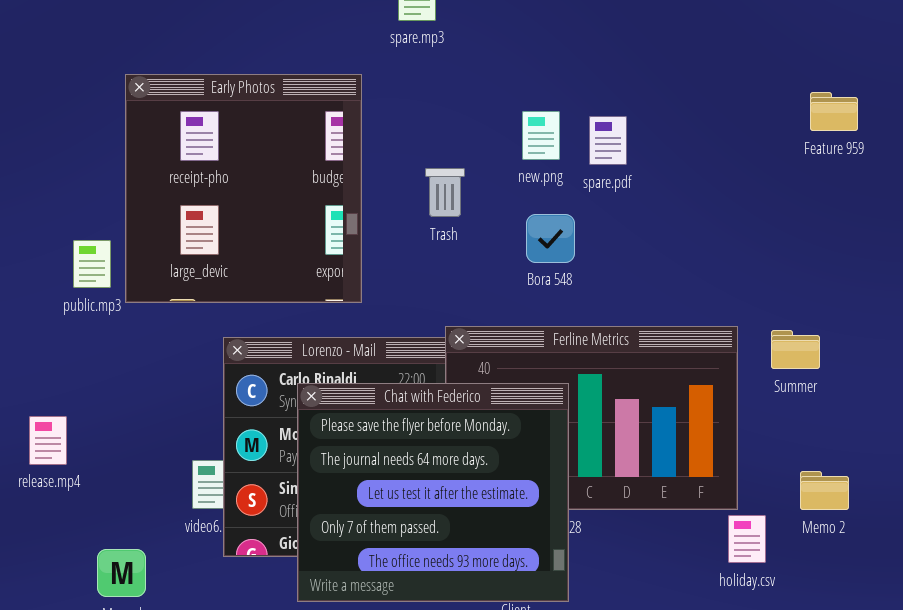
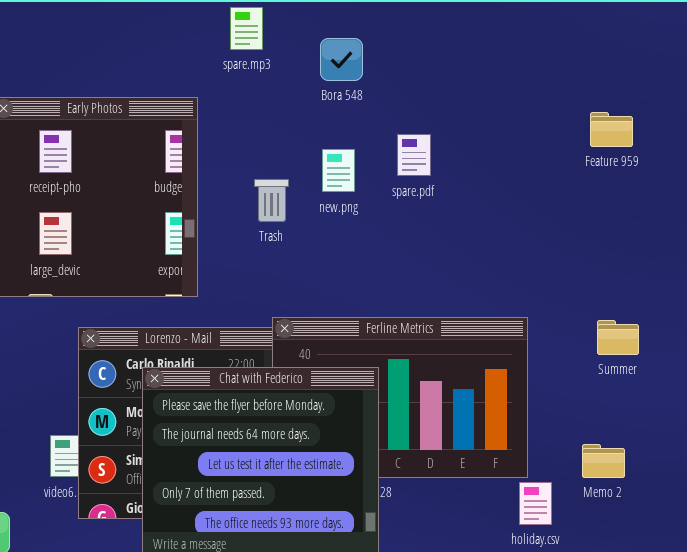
new.png: [522,111,560,160] -> [322,149,355,192], moved
Bora 548: [526,214,575,263] -> [320,38,363,81], moved
Summer: [771,330,820,369] -> [597,320,639,355], moved

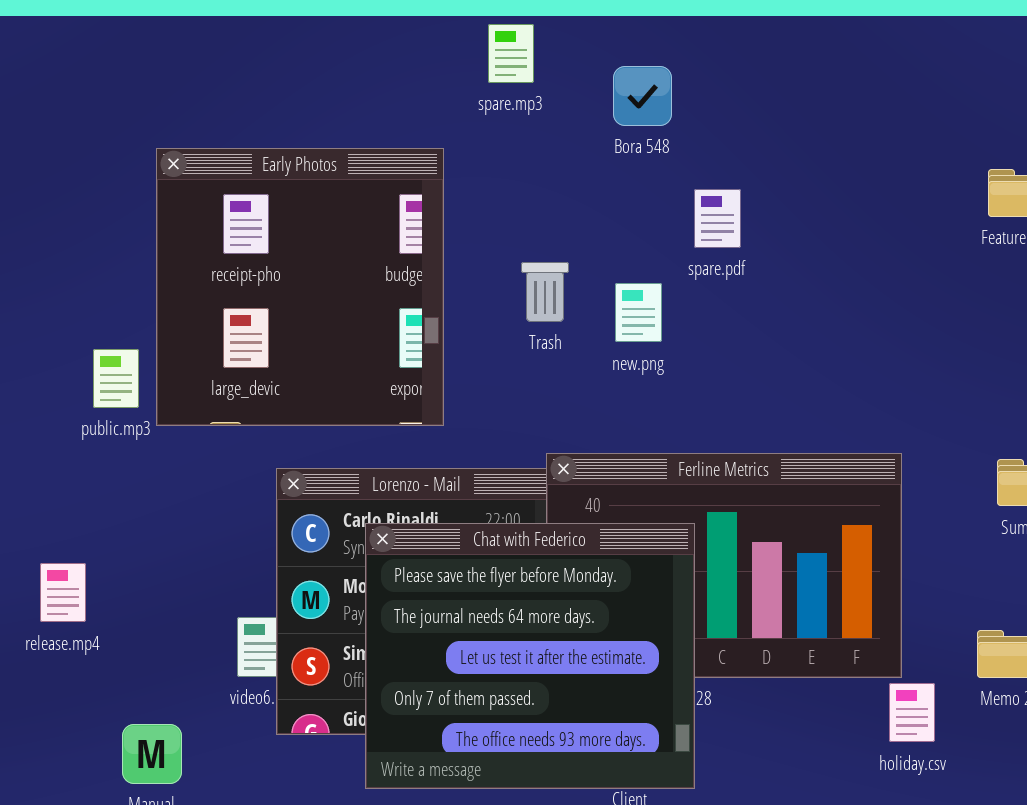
spare.pdf: [397,134,431,176] -> [694,189,741,248], moved
new.png: [322,149,355,192] -> [615,283,662,342], moved

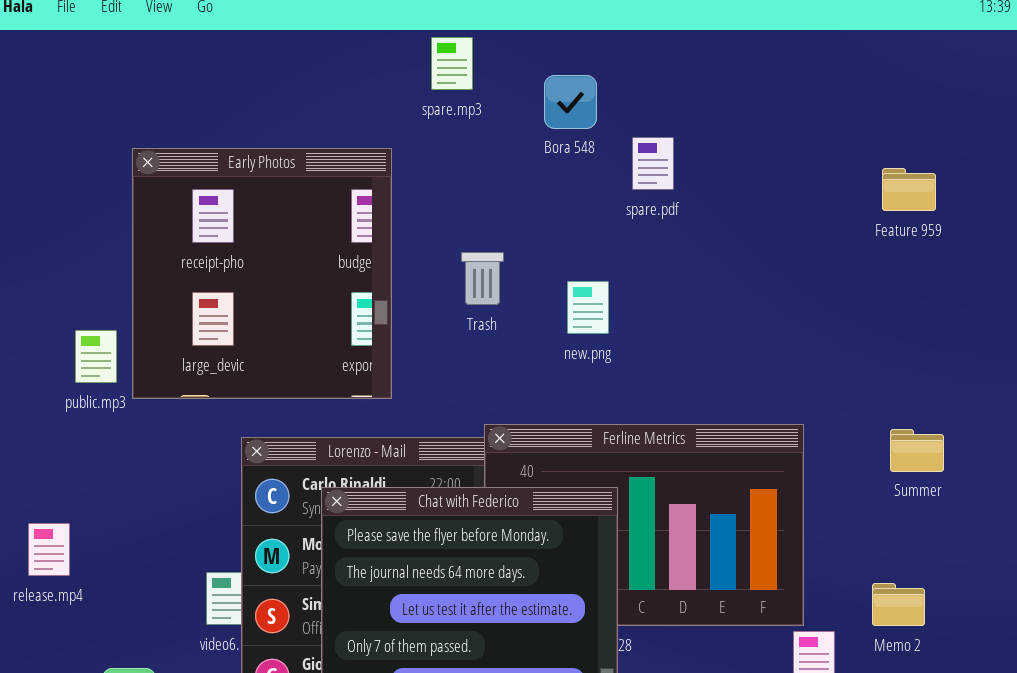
spare.pdf: [694,189,741,248] -> [632,137,674,190], moved
new.png: [615,283,662,342] -> [567,281,609,334], moved

